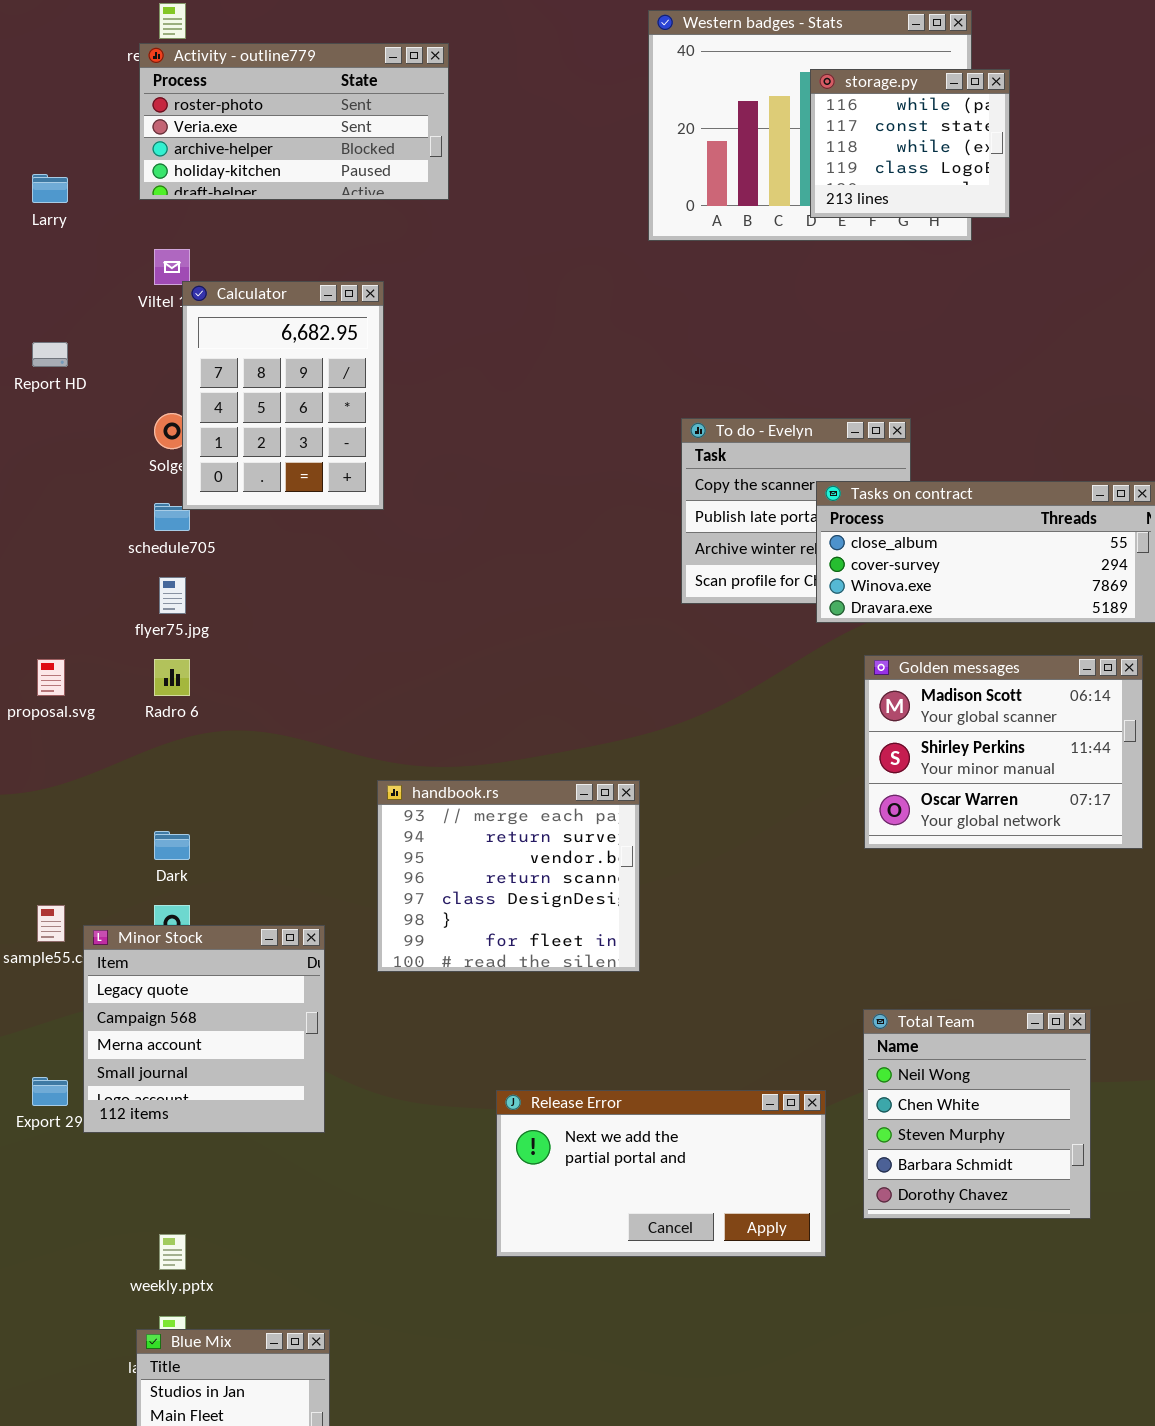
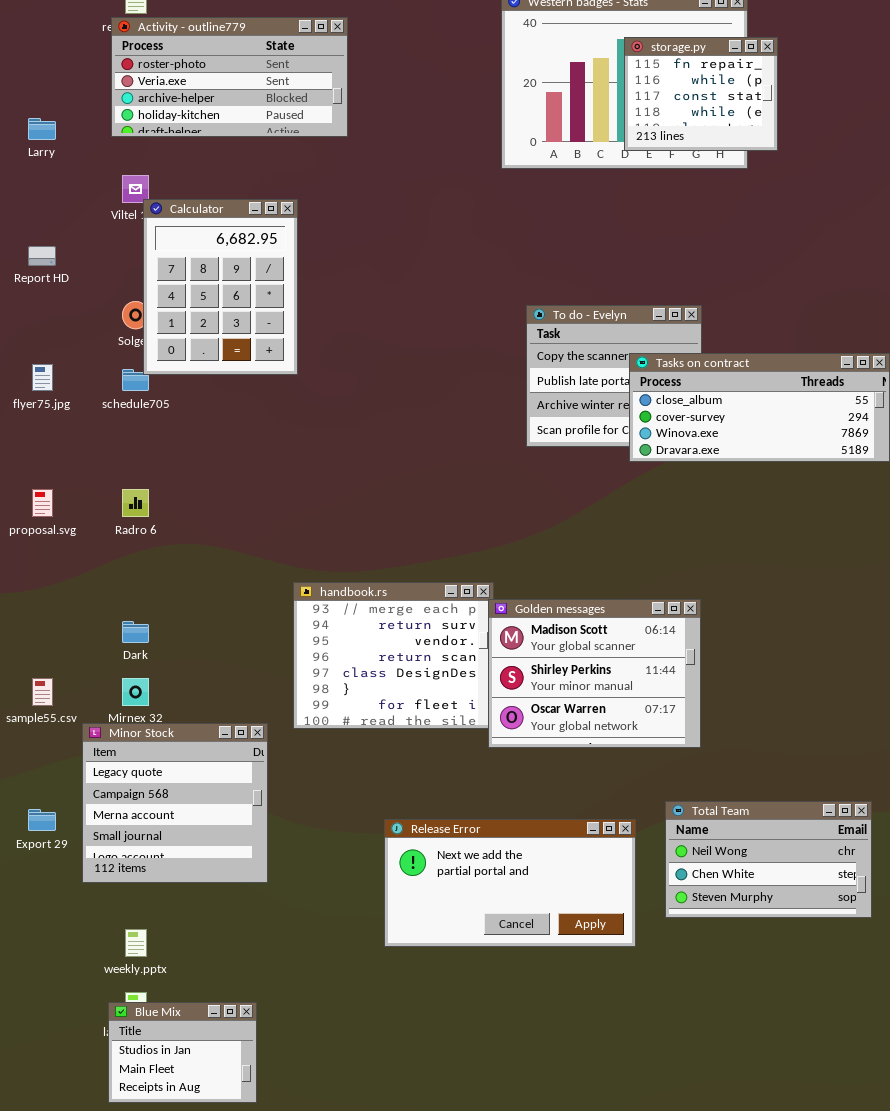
storage.py: [810,69,1010,218] -> [624,37,778,151], scrolled up 1 row
flyer75.jpg: [159,577,186,614] -> [32,364,53,391], moved
Golden messages: [864,655,1143,849] -> [488,599,701,748], moved
Minor Stock: [83,925,325,1133] -> [82,723,268,883], moved
Total Team: [863,1009,1091,1219] -> [665,801,872,918], resized

